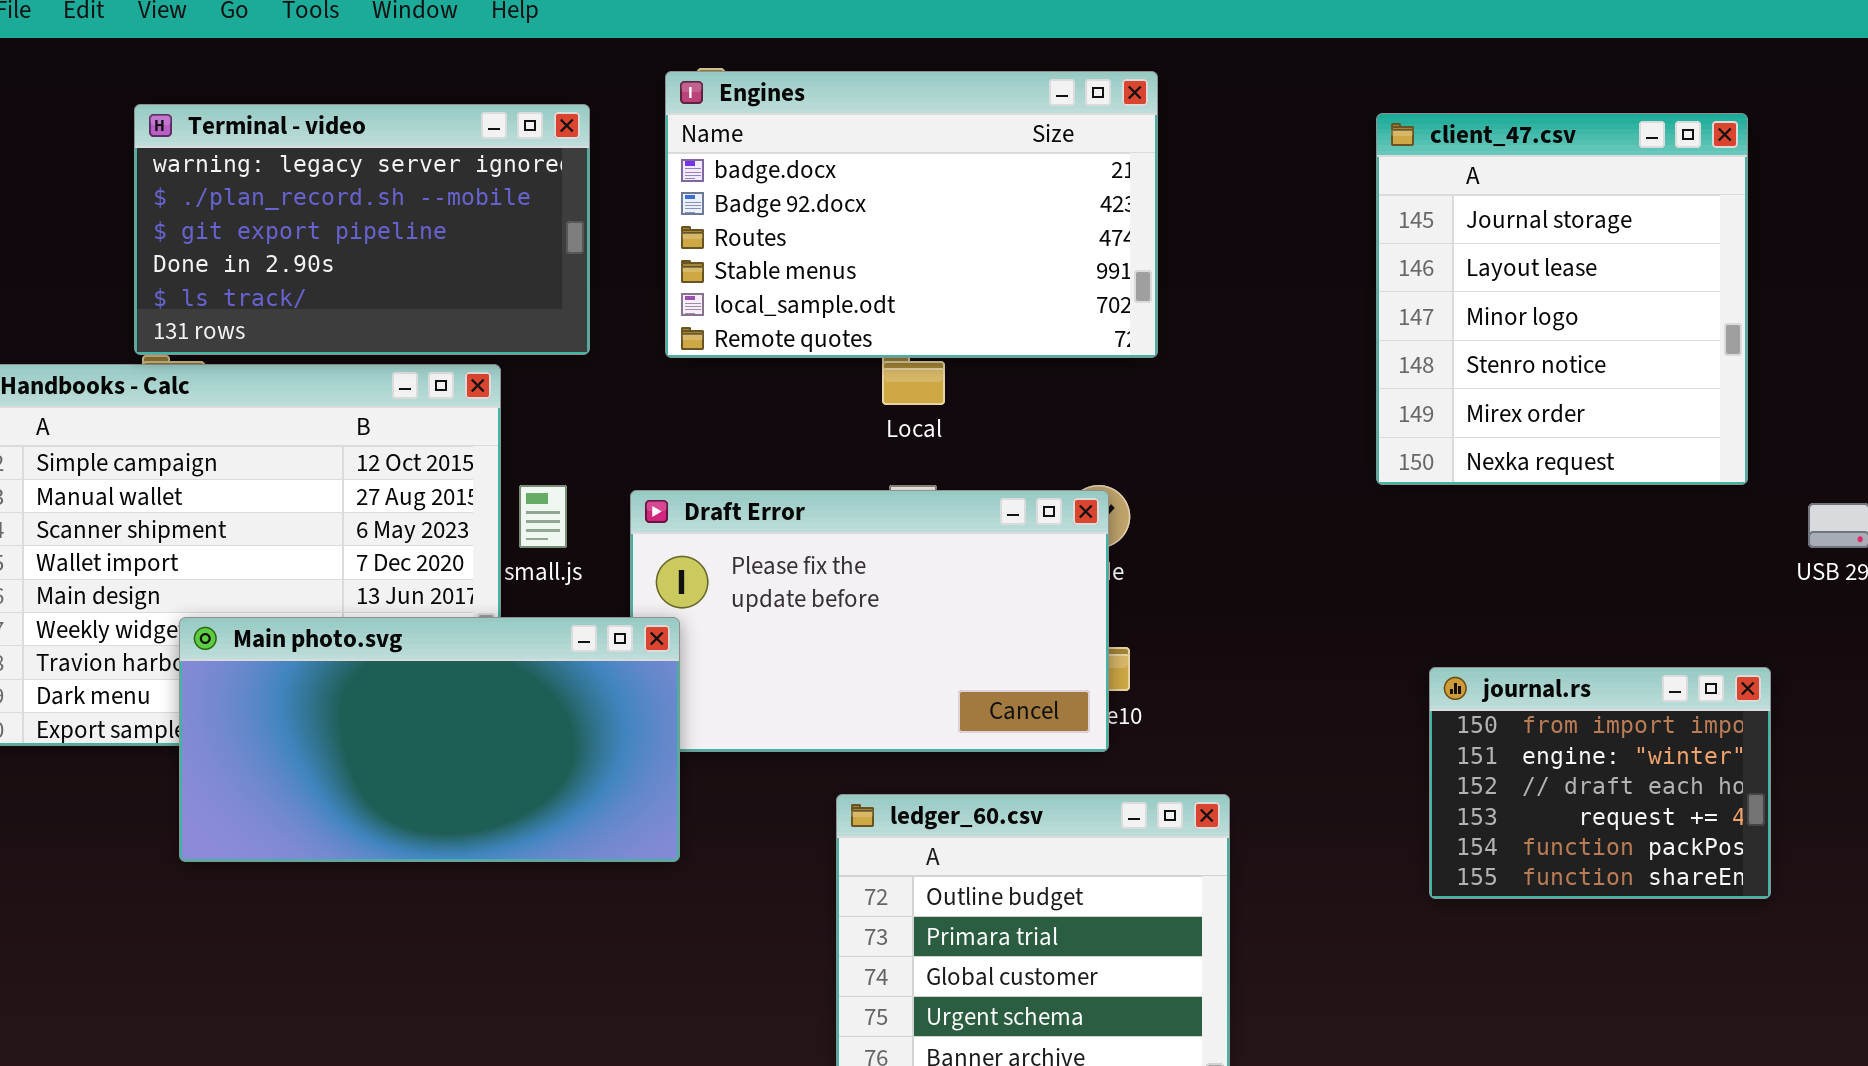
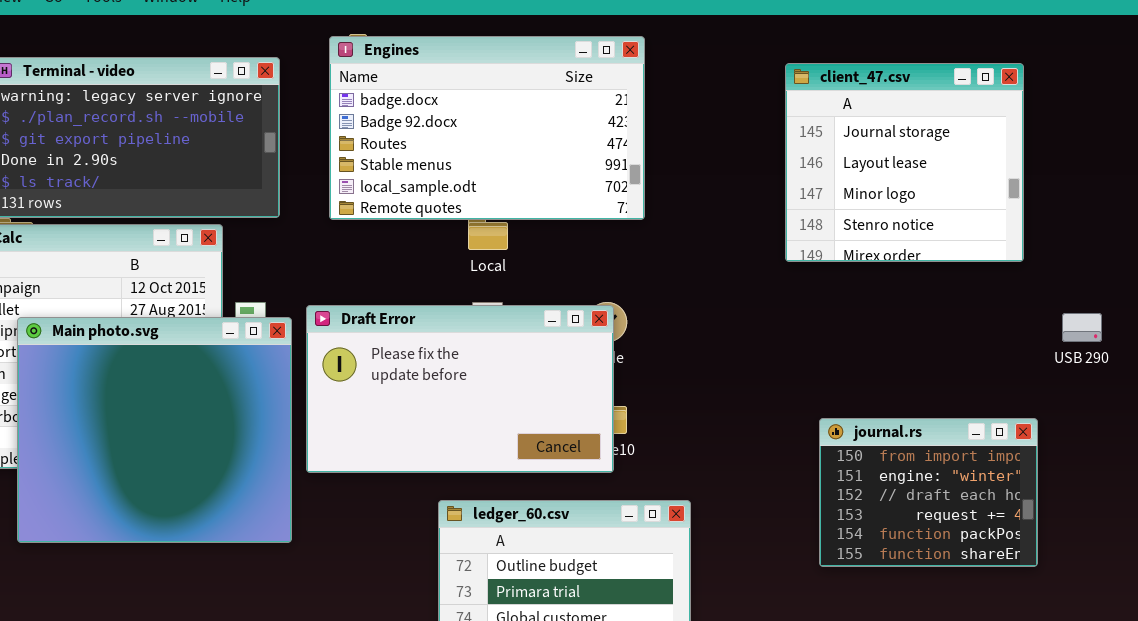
client_47.csv: [1376,113,1748,485] -> [785,63,1024,262], resized
Main photo.svg: [179,617,680,862] -> [17,317,292,543], resized

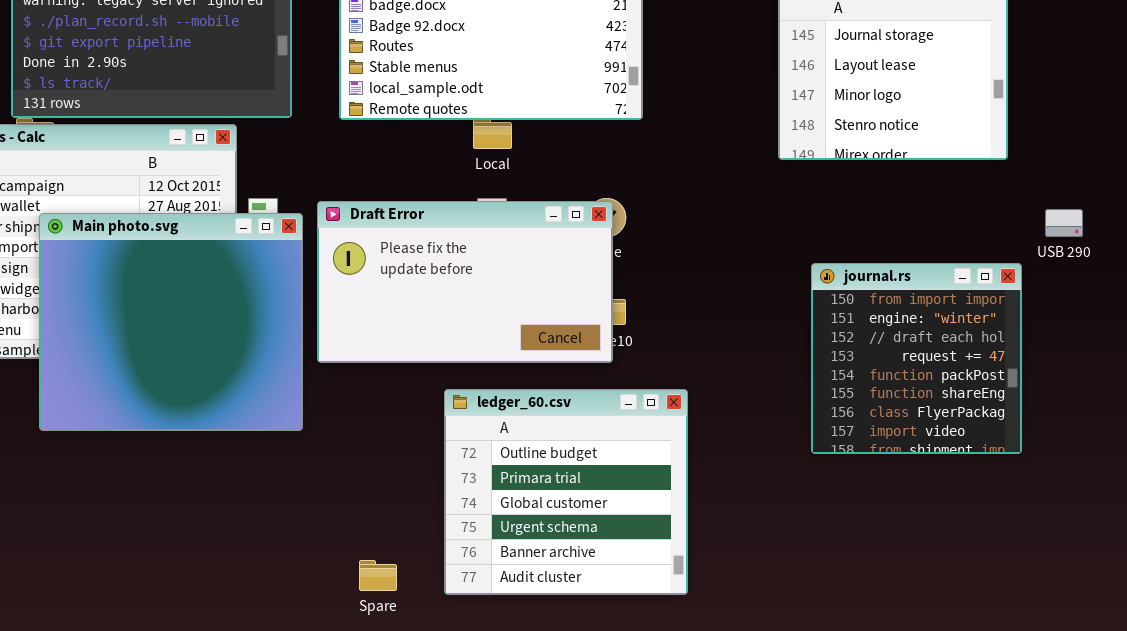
journal.rs: [819,418,1038,567] -> [811,263,1022,454], resized

